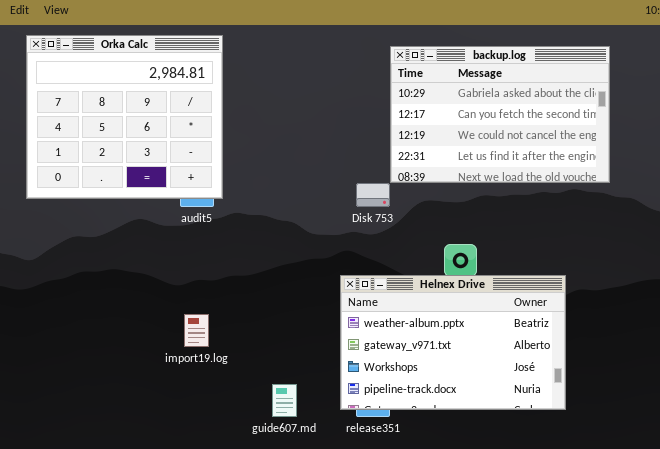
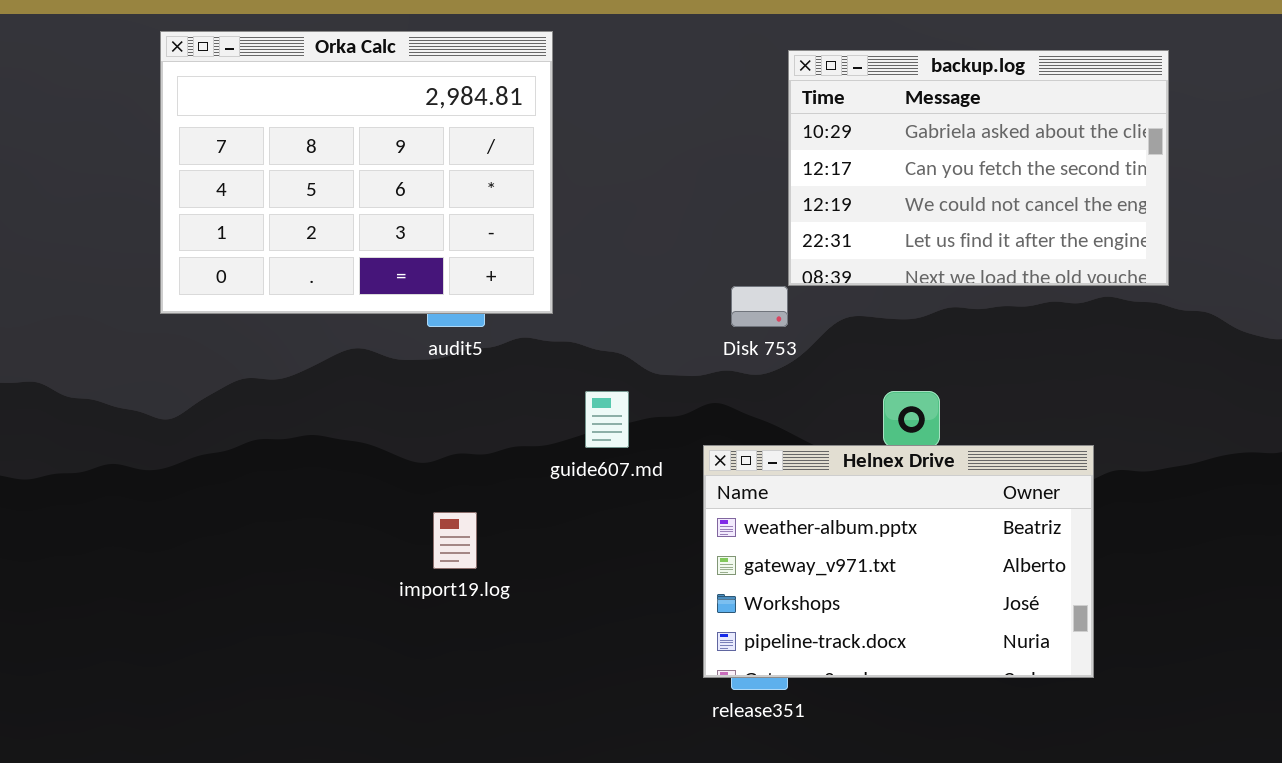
Orka Calc: [26,35,223,199] -> [160,31,553,314], resized
guide607.md: [272,384,297,417] -> [585,391,629,448], moved

